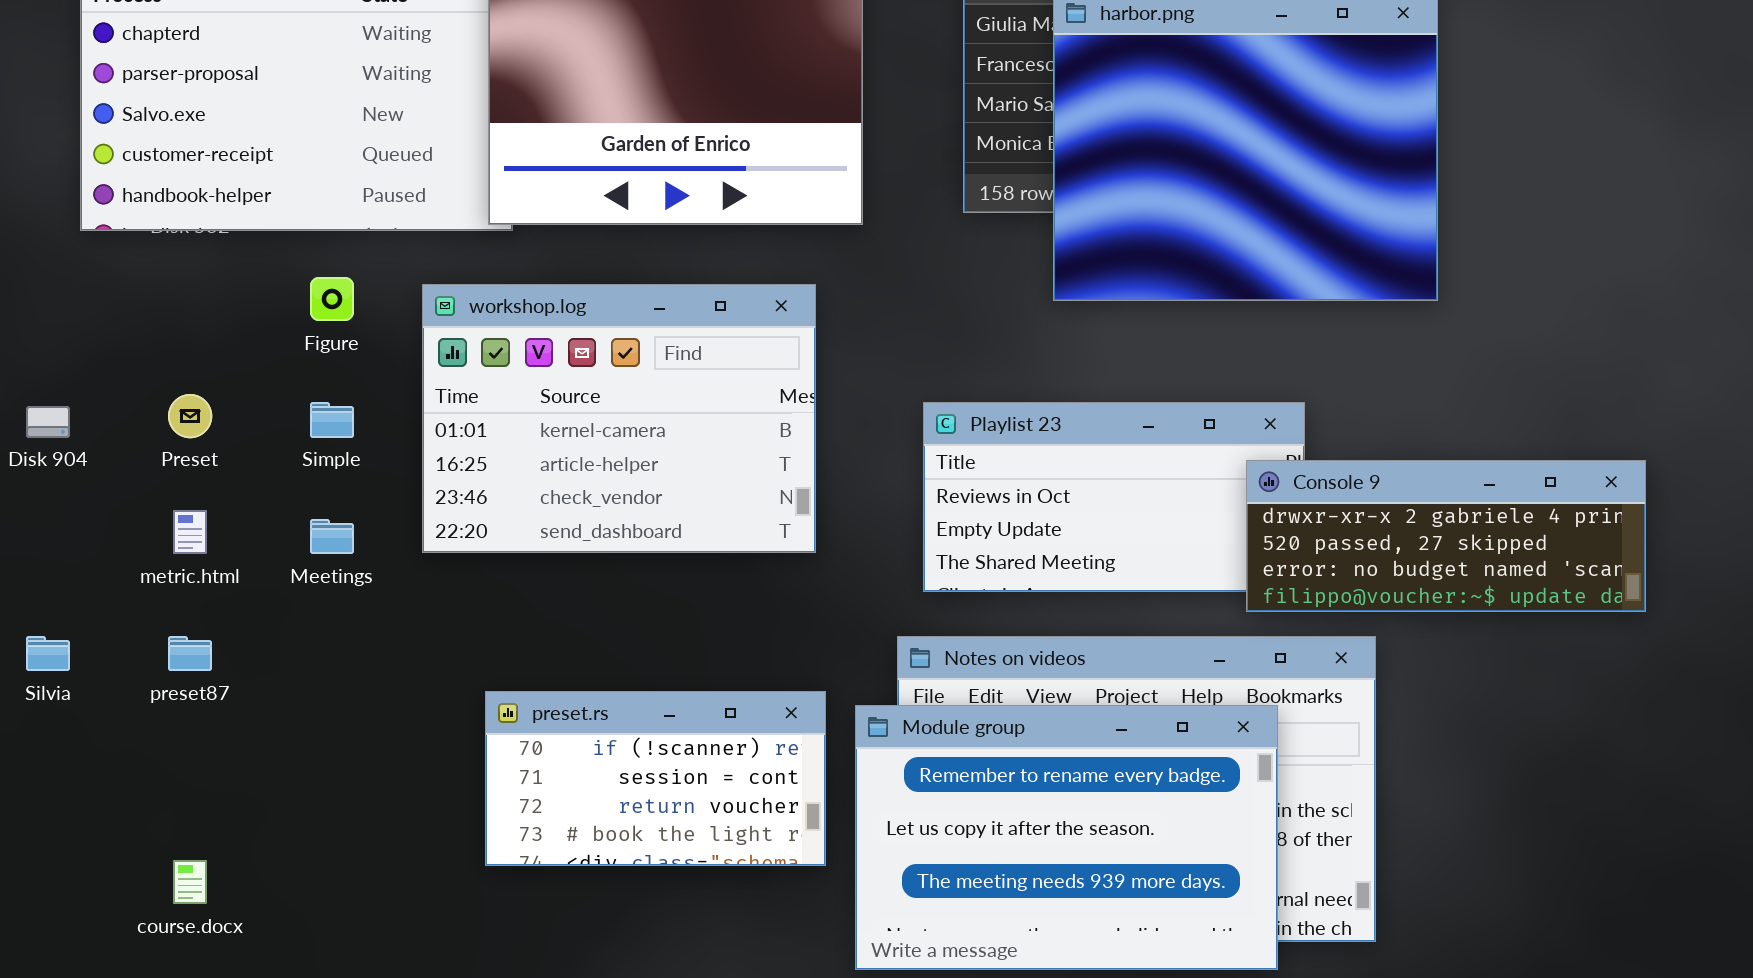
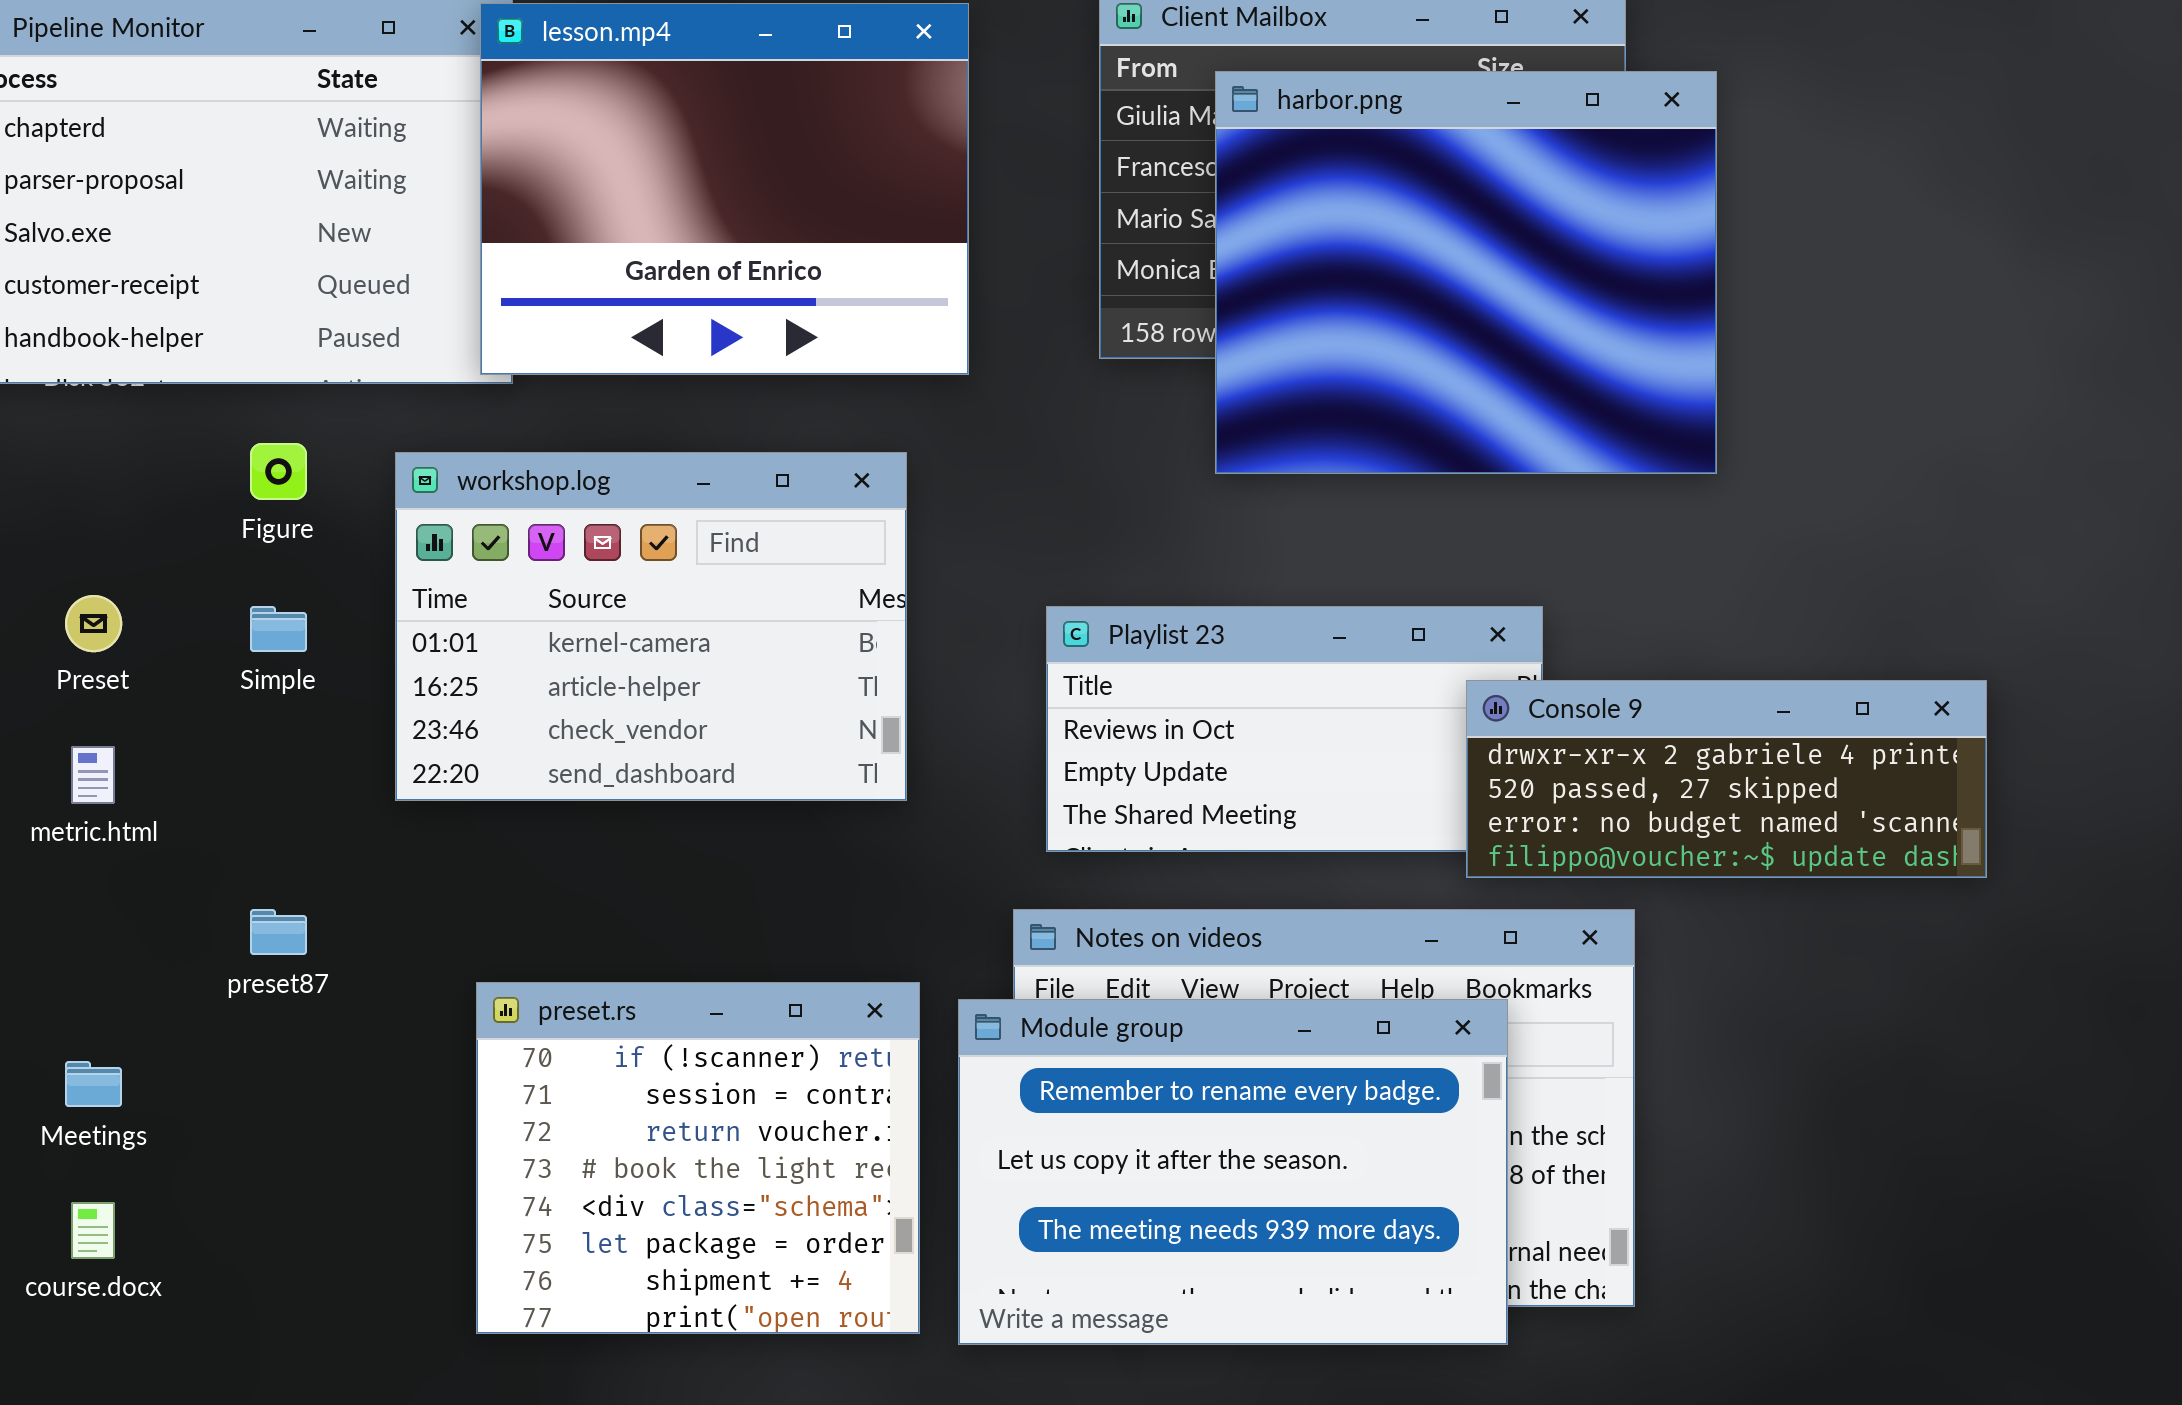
Meetings: [310,519,354,554] -> [65,1061,122,1107], moved
preset87: [168,636,212,671] -> [250,909,307,955], moved
preset.rs: [485,691,826,866] -> [476,982,920,1334], resized

